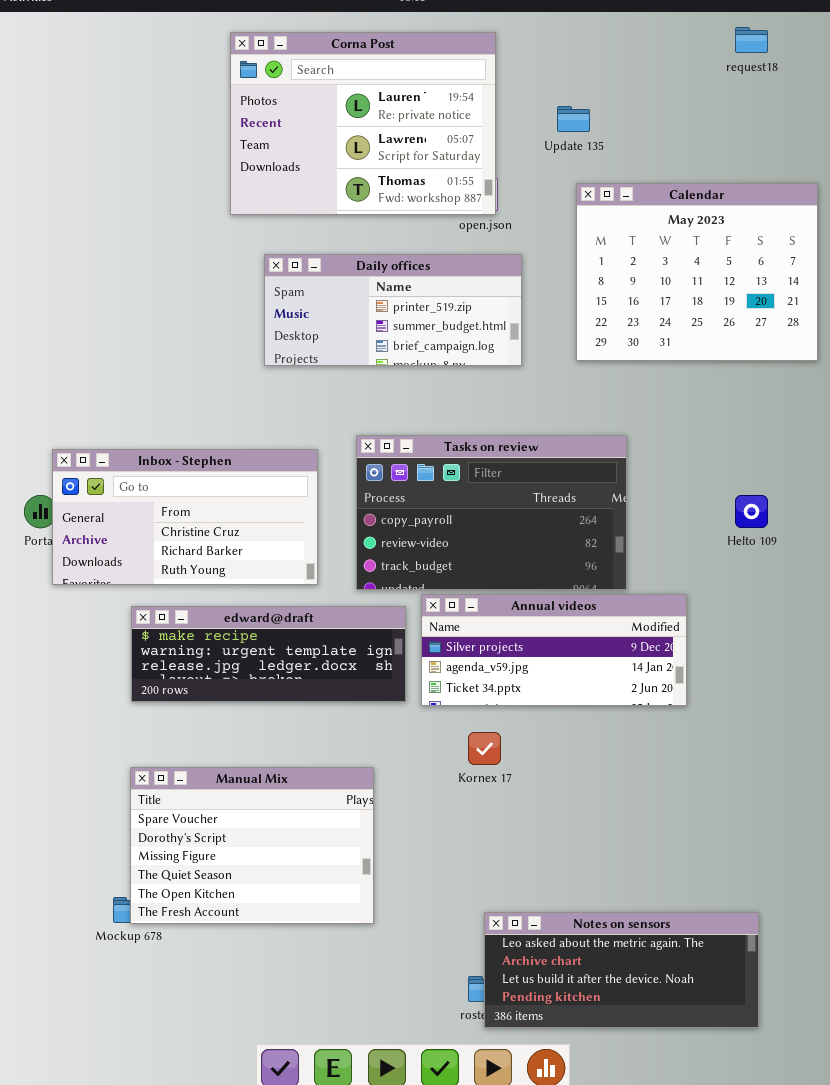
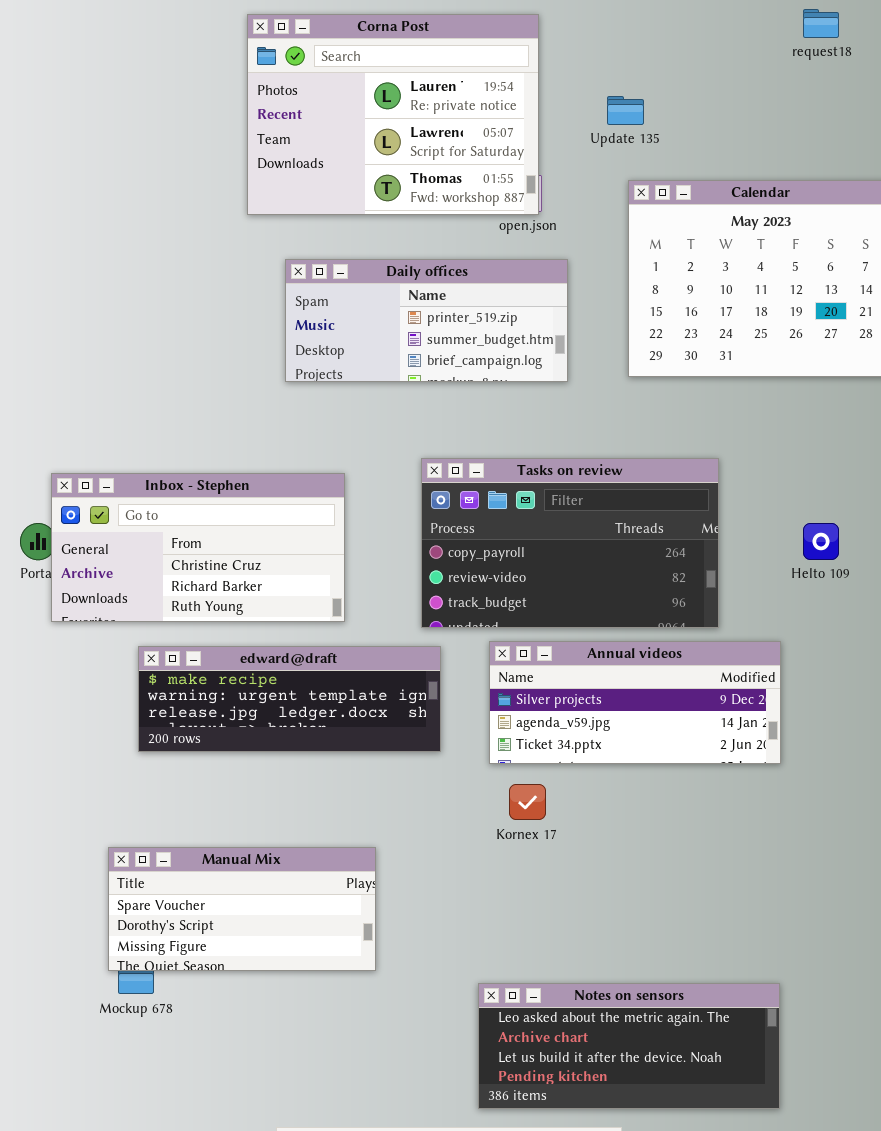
Tasks on review: [356,435,627,590] -> [421,458,719,628], moved
Annual videos: [421,594,687,706] -> [489,641,781,764], moved
Manual Mix: [130,767,374,924] -> [108,847,376,971], moved, resized
Notes on sensors: [484,912,759,1028] -> [478,983,780,1109], moved

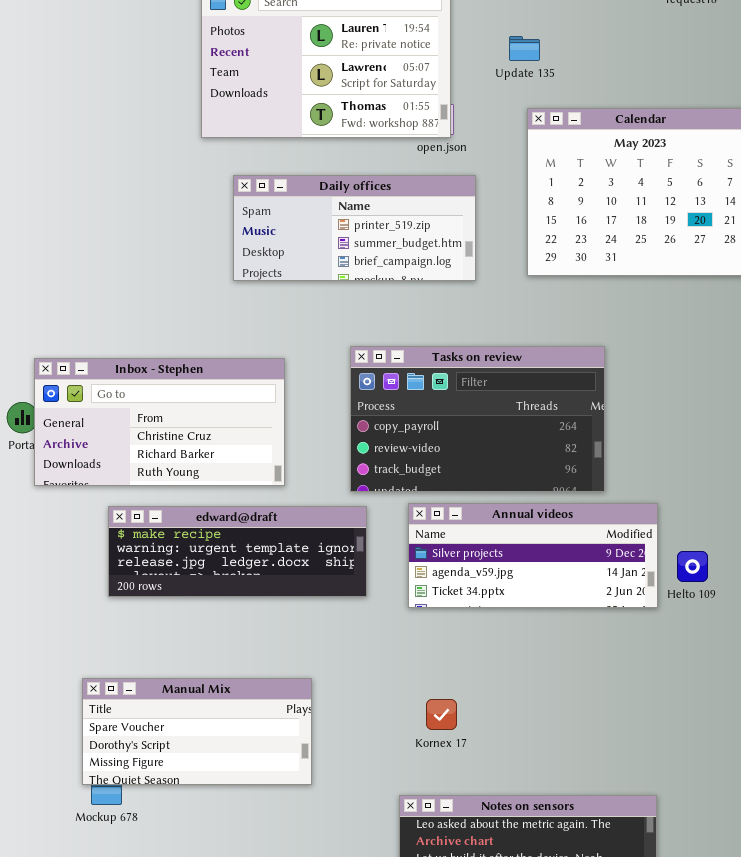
Helto 109: [803,523,839,560] -> [677,551,708,582], moved
Kornex 17: [509,784,546,820] -> [426,699,457,730], moved

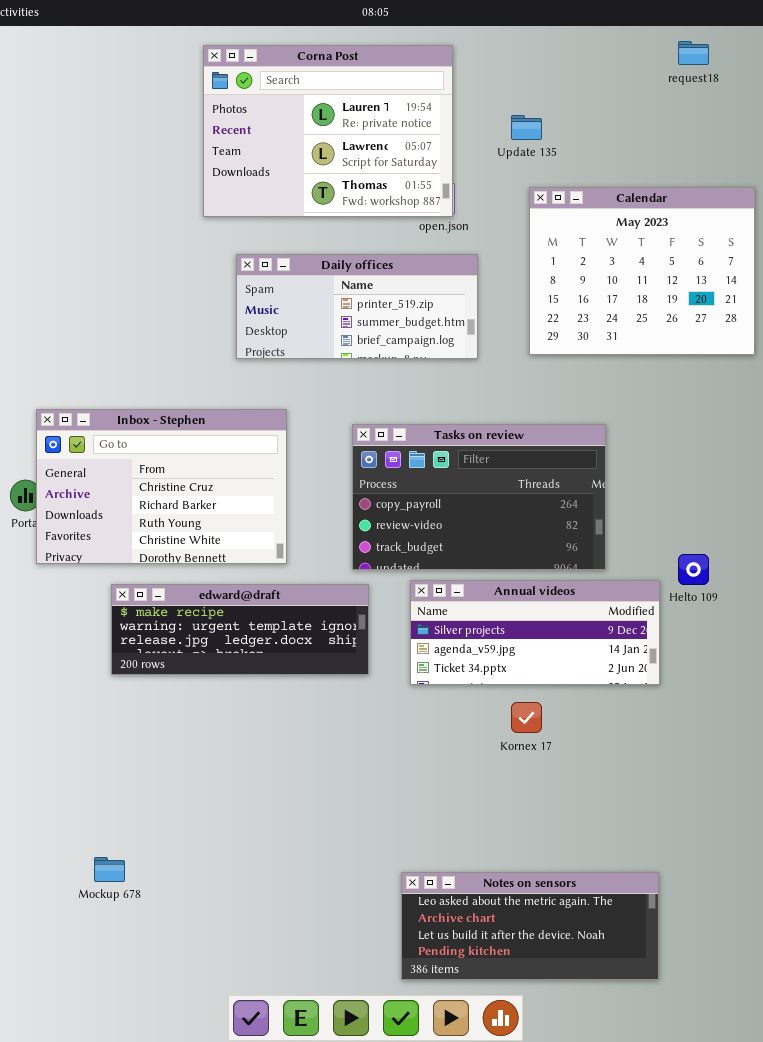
Inbox - Stephen: [34,358,285,486] -> [36,409,287,564], resized
Helto 109: [677,551,708,582] -> [678,554,709,585], moved
Manual Mix: [82,678,312,785] -> none, closed
Kornex 17: [426,699,457,730] -> [511,702,542,733], moved

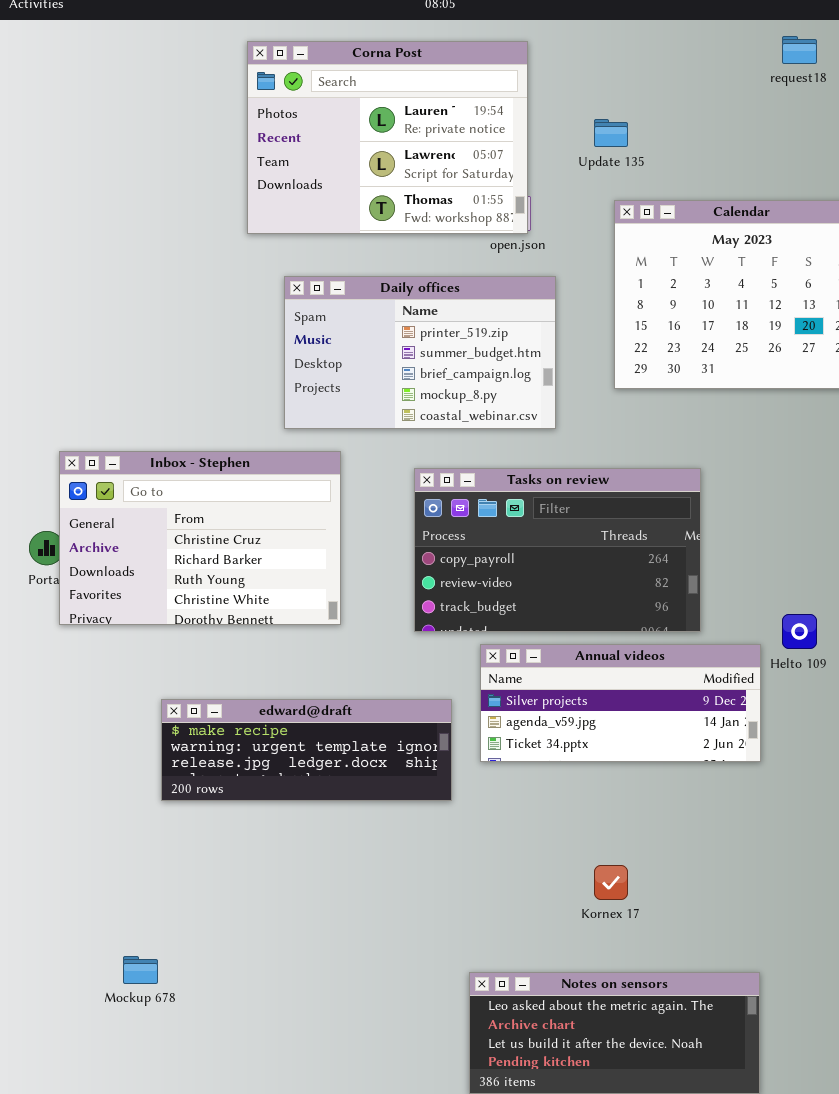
Daily offices: [236,254,478,359] -> [284,276,556,429], resized
edward@draft: [111,584,369,675] -> [161,699,452,801], moved
Kornex 17: [511,702,542,733] -> [594,865,628,900], moved

